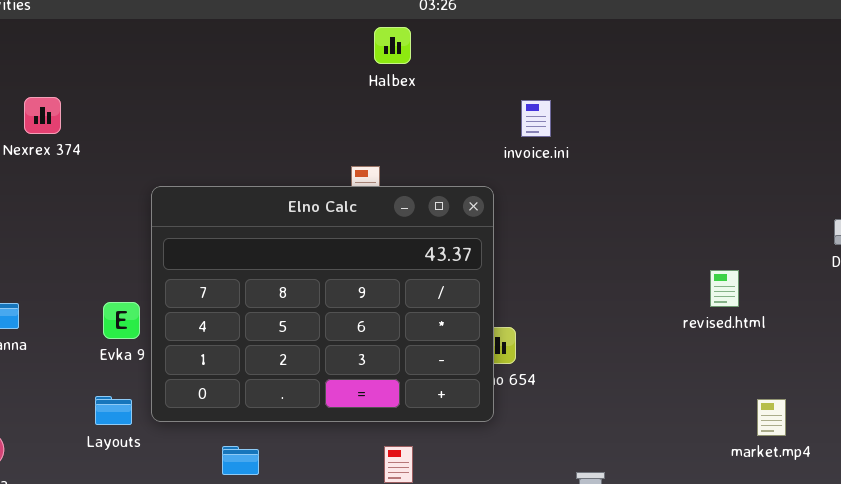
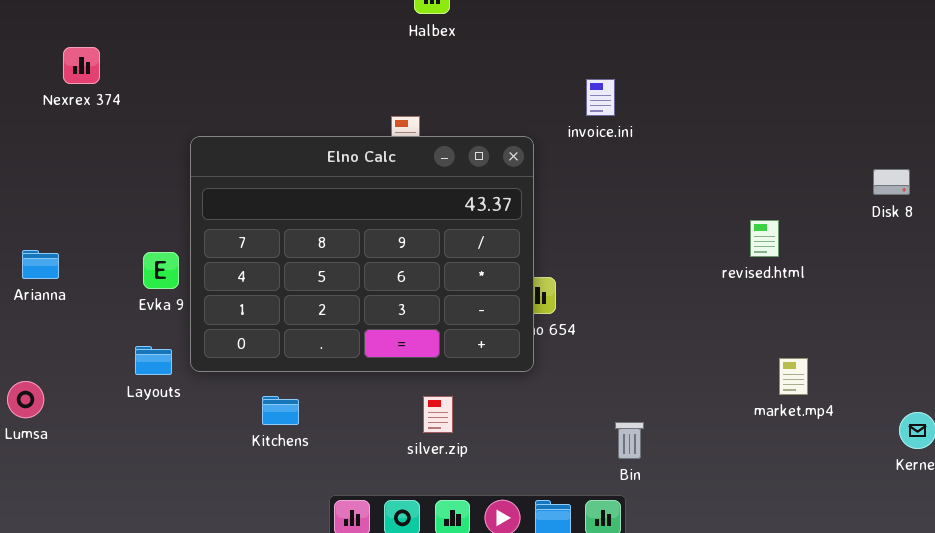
invoice.ini: [521,100,551,137] -> [586,79,615,116], moved
market.mp4: [757,399,786,436] -> [779,358,808,395], moved

